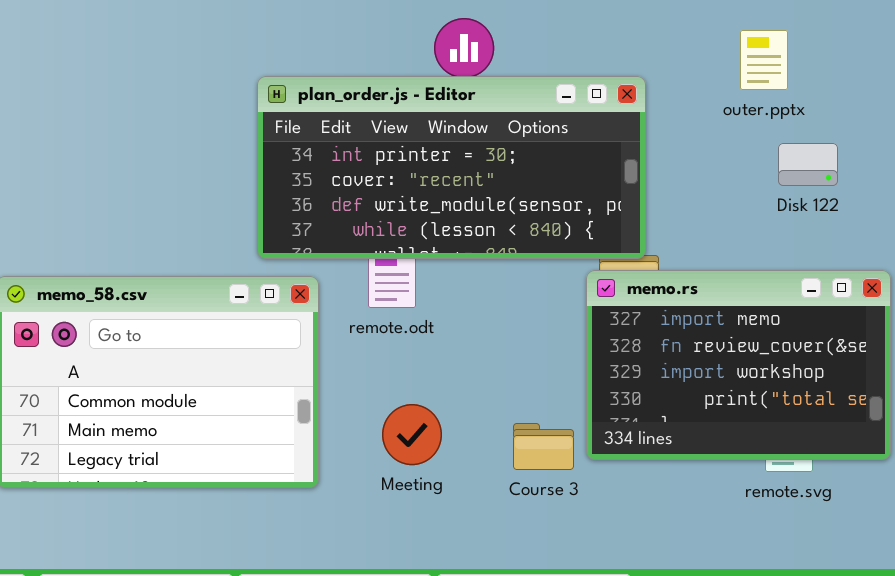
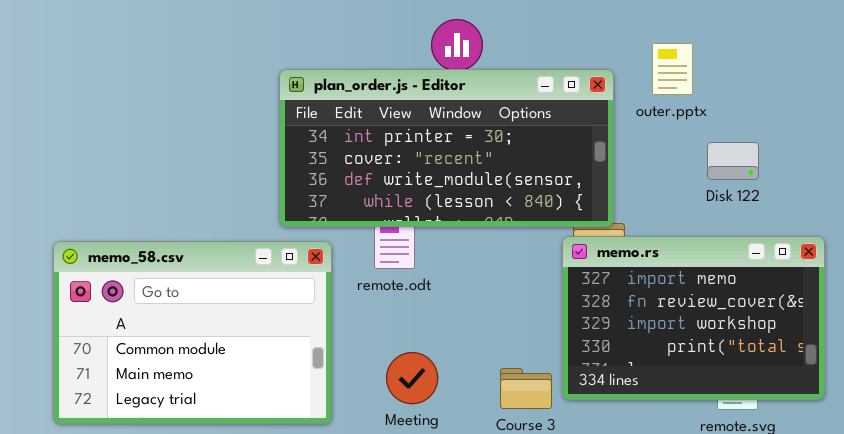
outer.pptx: [740,30,788,90] -> [652,43,693,95], moved
Disk 122: [778,143,838,186] -> [707,142,759,180], moved

